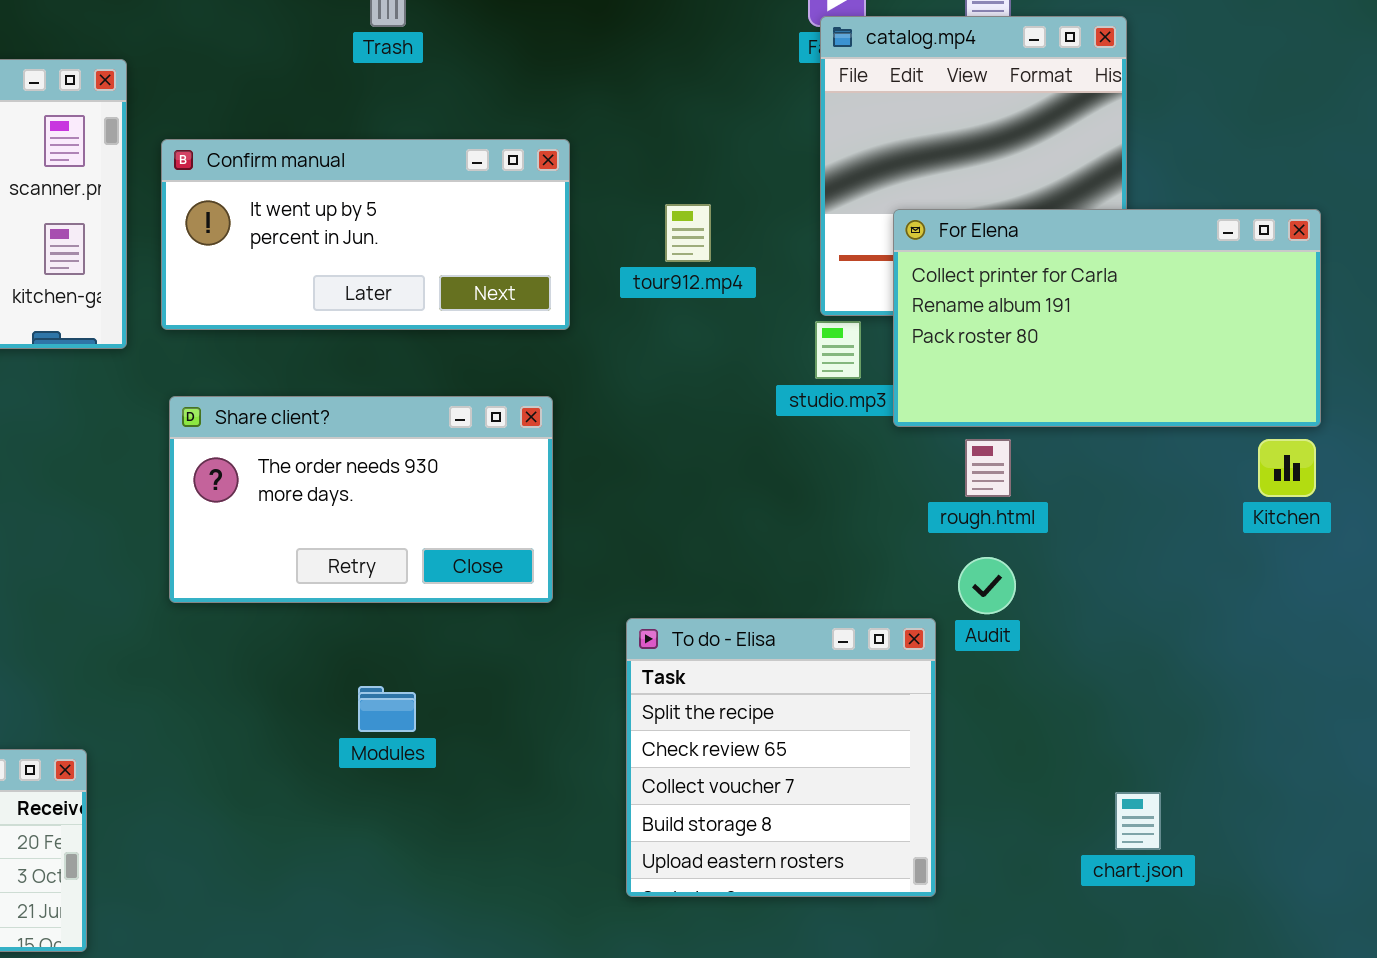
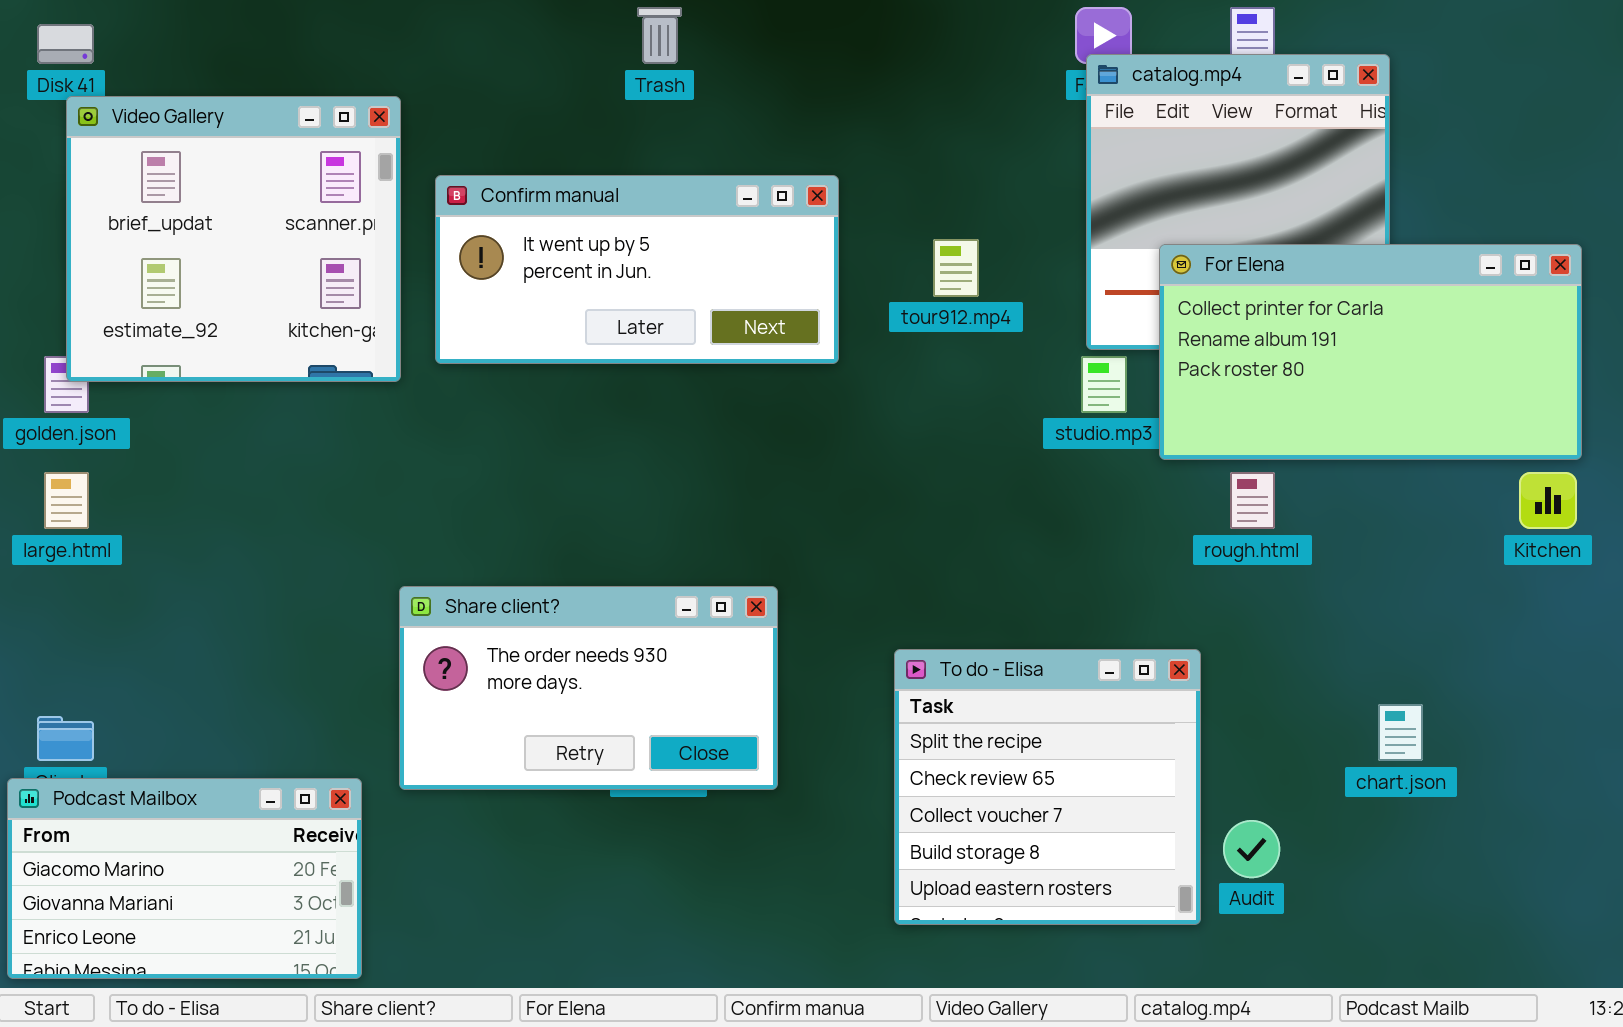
Share client?: [169,396,553,603] -> [399,586,778,790], moved
Audit: [958,557,1016,614] -> [1223,820,1280,878], moved
chart.json: [1115,792,1161,850] -> [1378,704,1423,761], moved

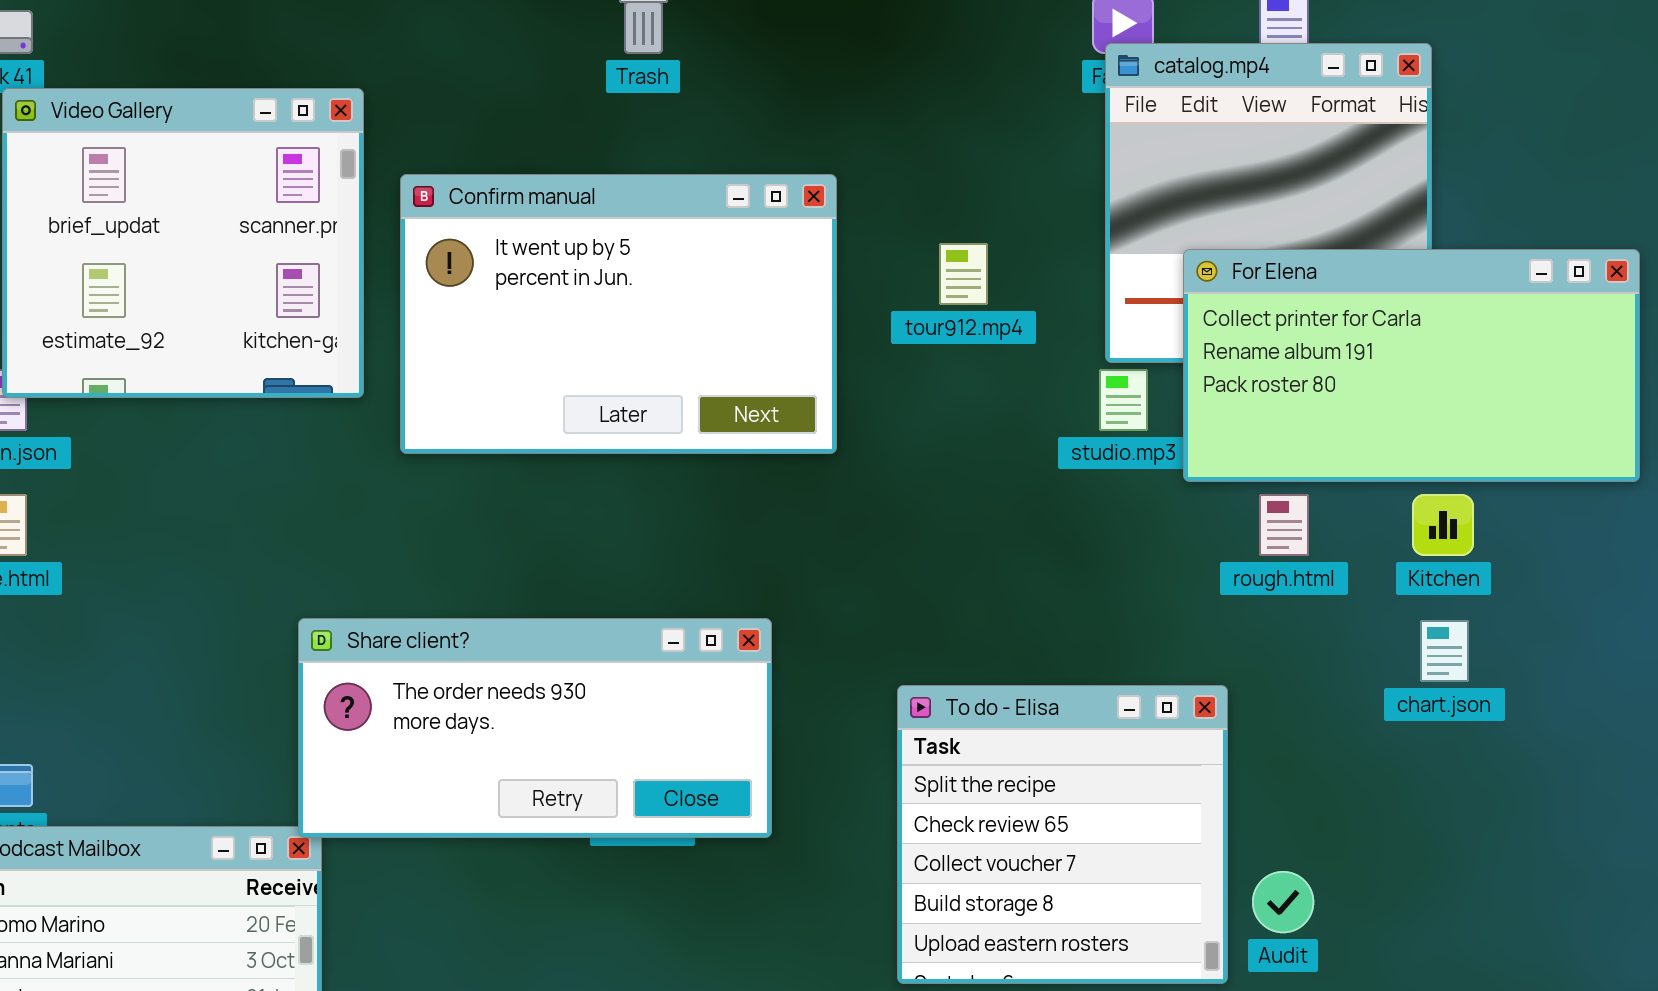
Confirm manual: [435,175,839,364] -> [400,174,837,454], resized
Kitchen: [1519,472,1577,529] -> [1412,494,1474,556], moved
Share client?: [399,586,778,790] -> [298,618,772,838], resized
chart.json: [1378,704,1423,761] -> [1420,620,1469,682], moved

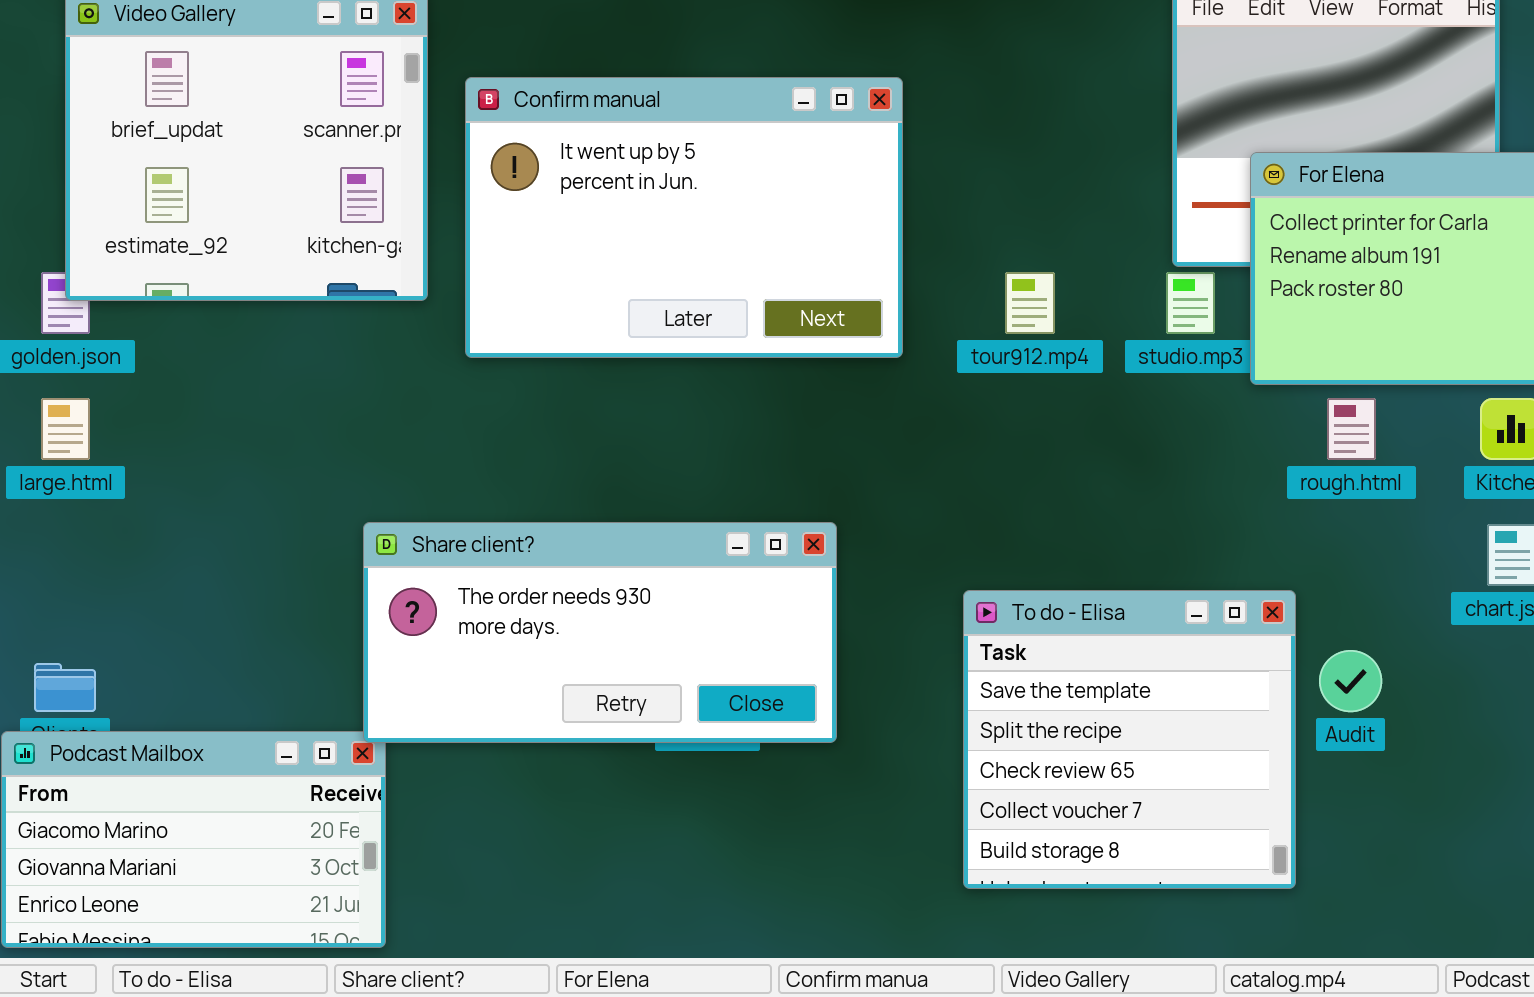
tour912.mp4: [939,243,988,305] -> [1005,272,1055,334], moved
To do - Elisa: [897,685,1228,984] -> [963,590,1296,889], scrolled up 1 row
Audit: [1252,871,1314,933] -> [1319,650,1382,712], moved

